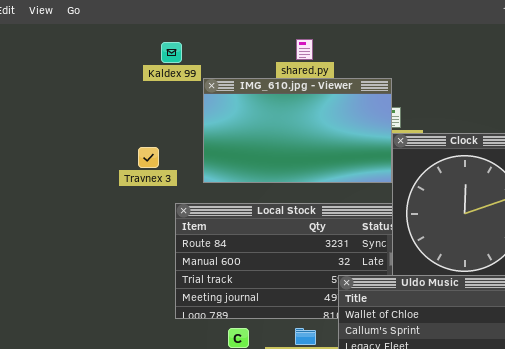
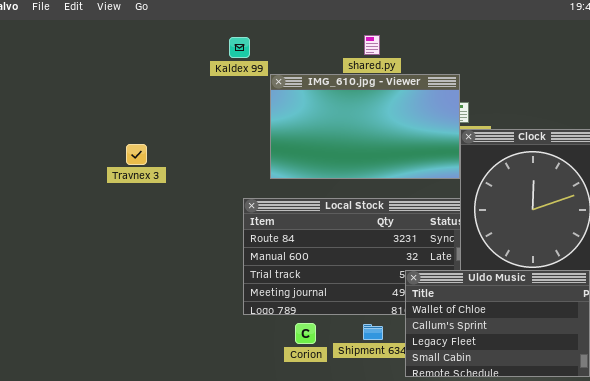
Travnex 3: [138,147,159,168] -> [126,144,147,165], moved

